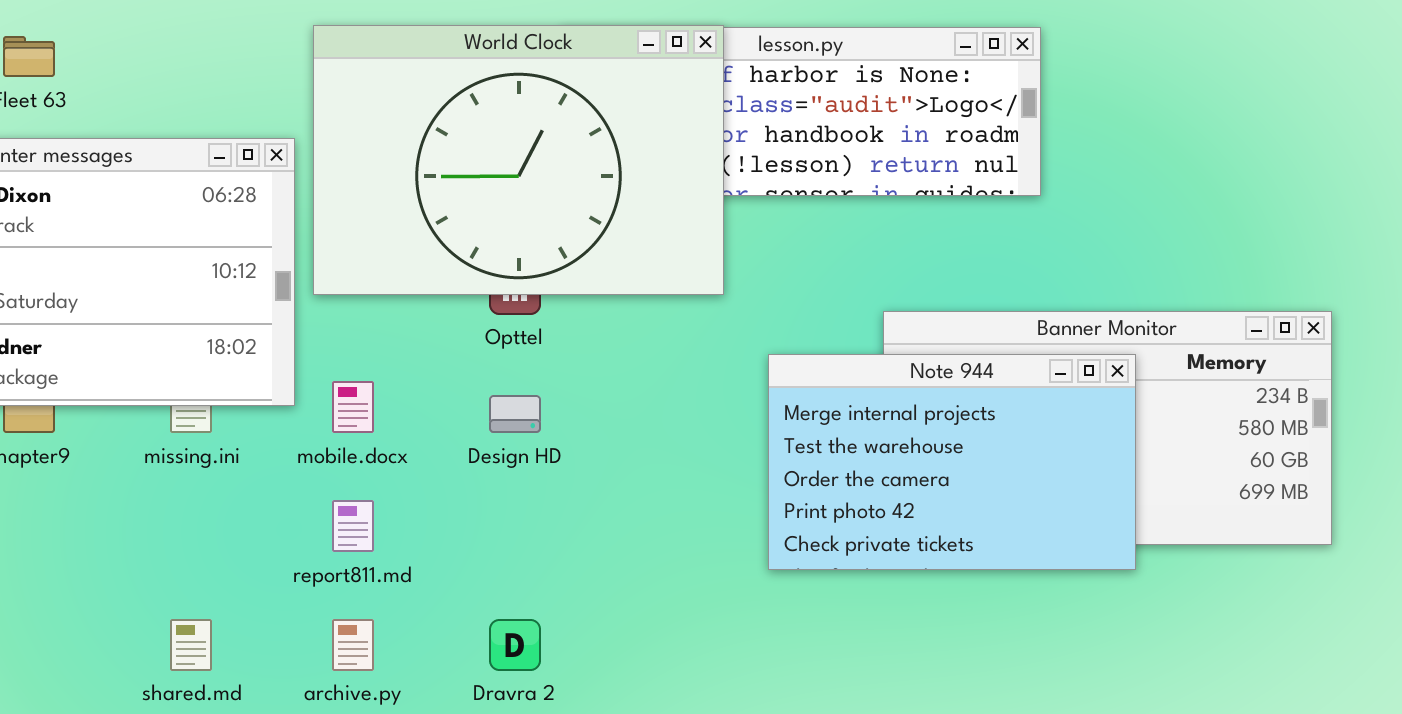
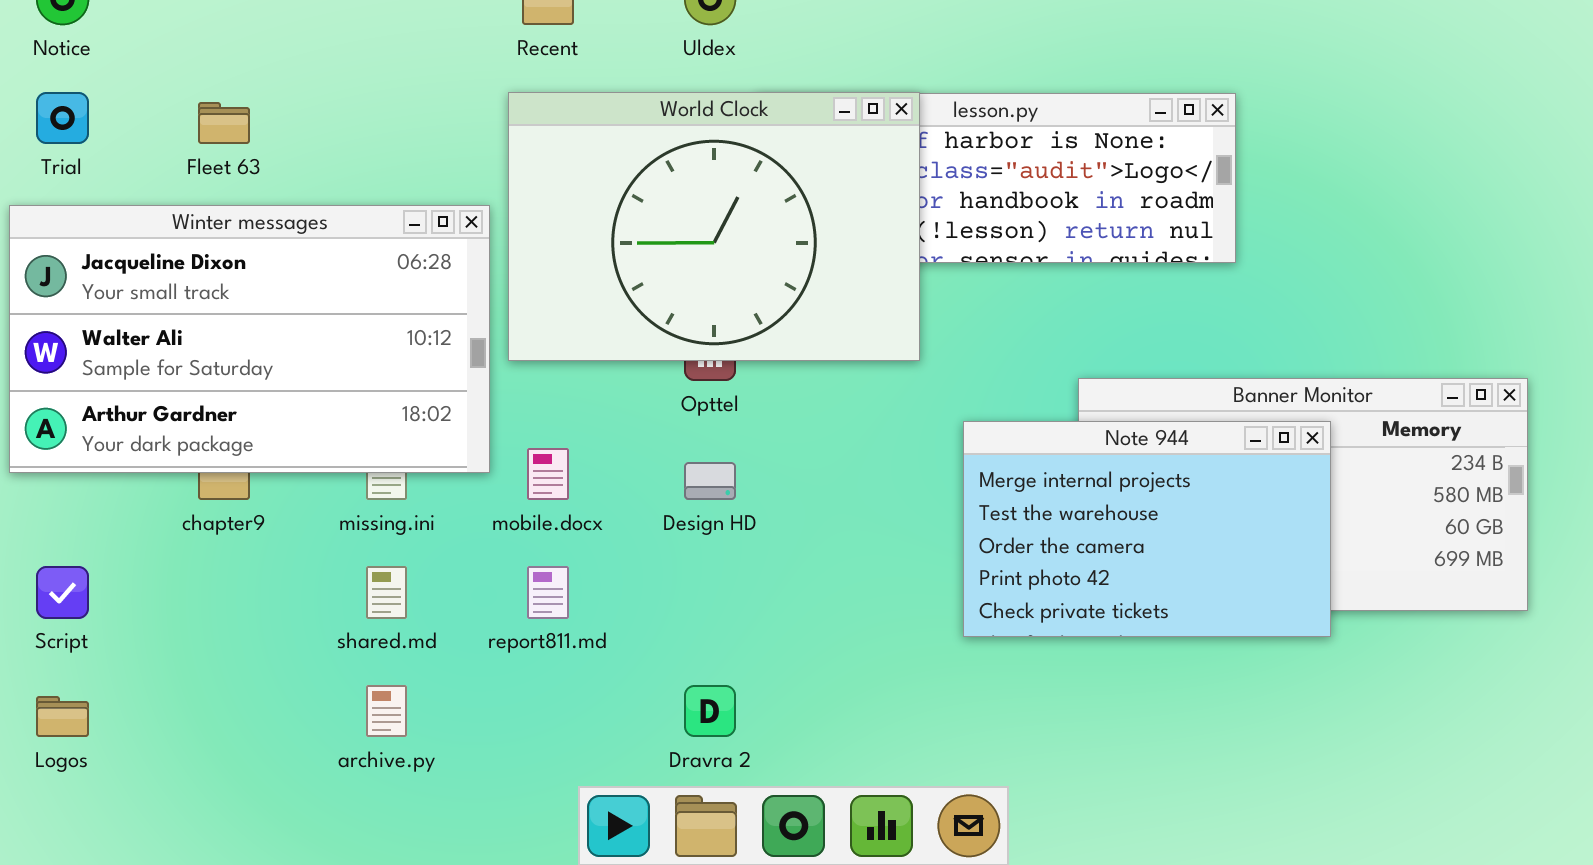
shared.md: [170,619,212,671] -> [366,566,407,619], moved
archive.py: [332,619,374,671] -> [366,685,407,737], moved

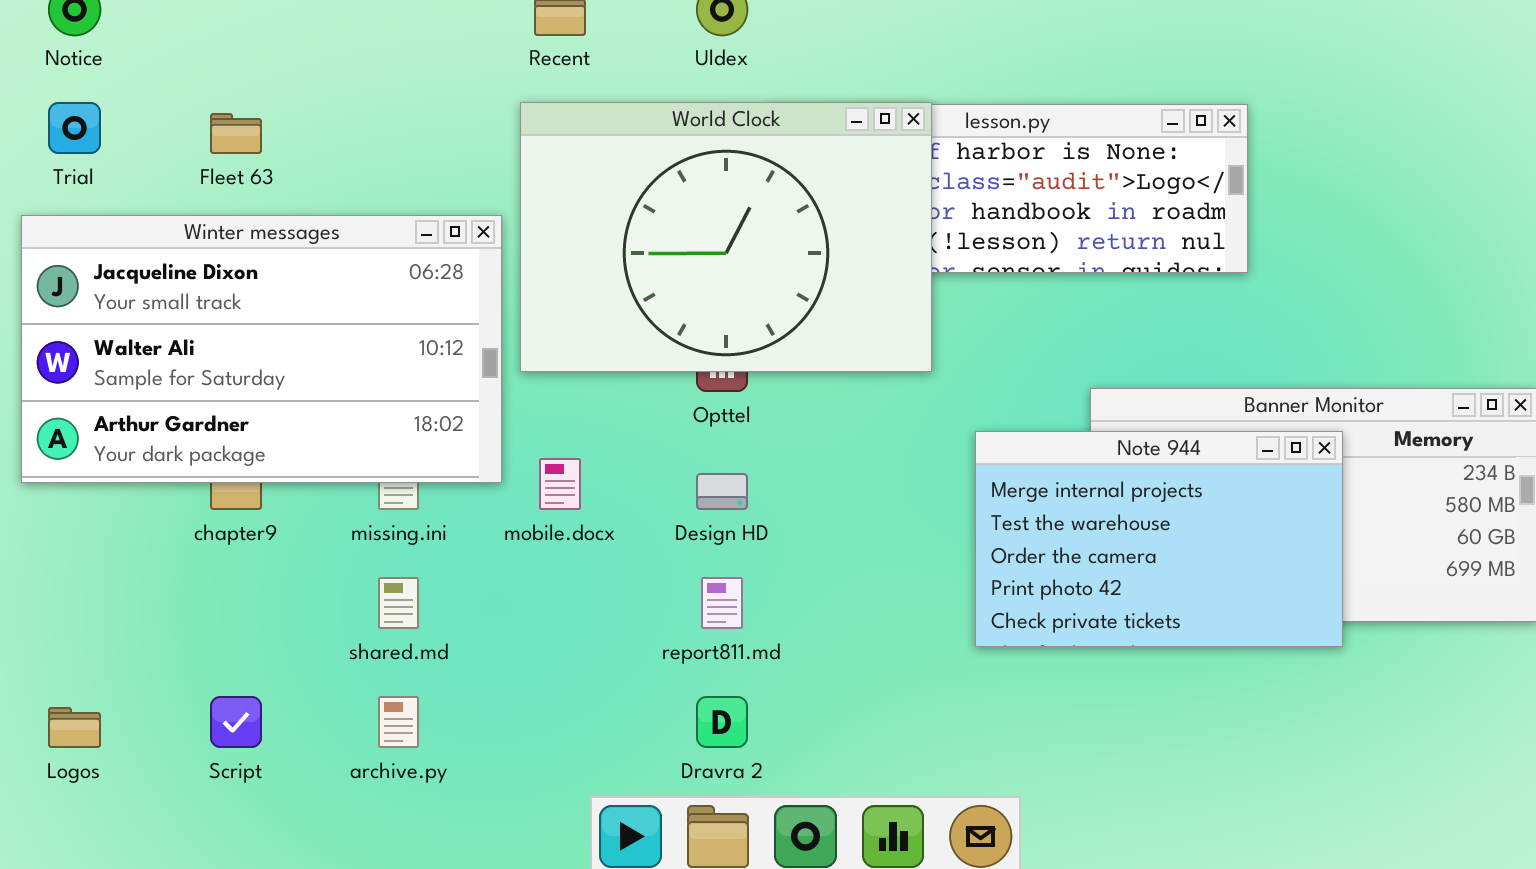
Script: [36,566,89,619] -> [210,696,262,748], moved
report811.md: [527,566,569,619] -> [701,577,743,629], moved

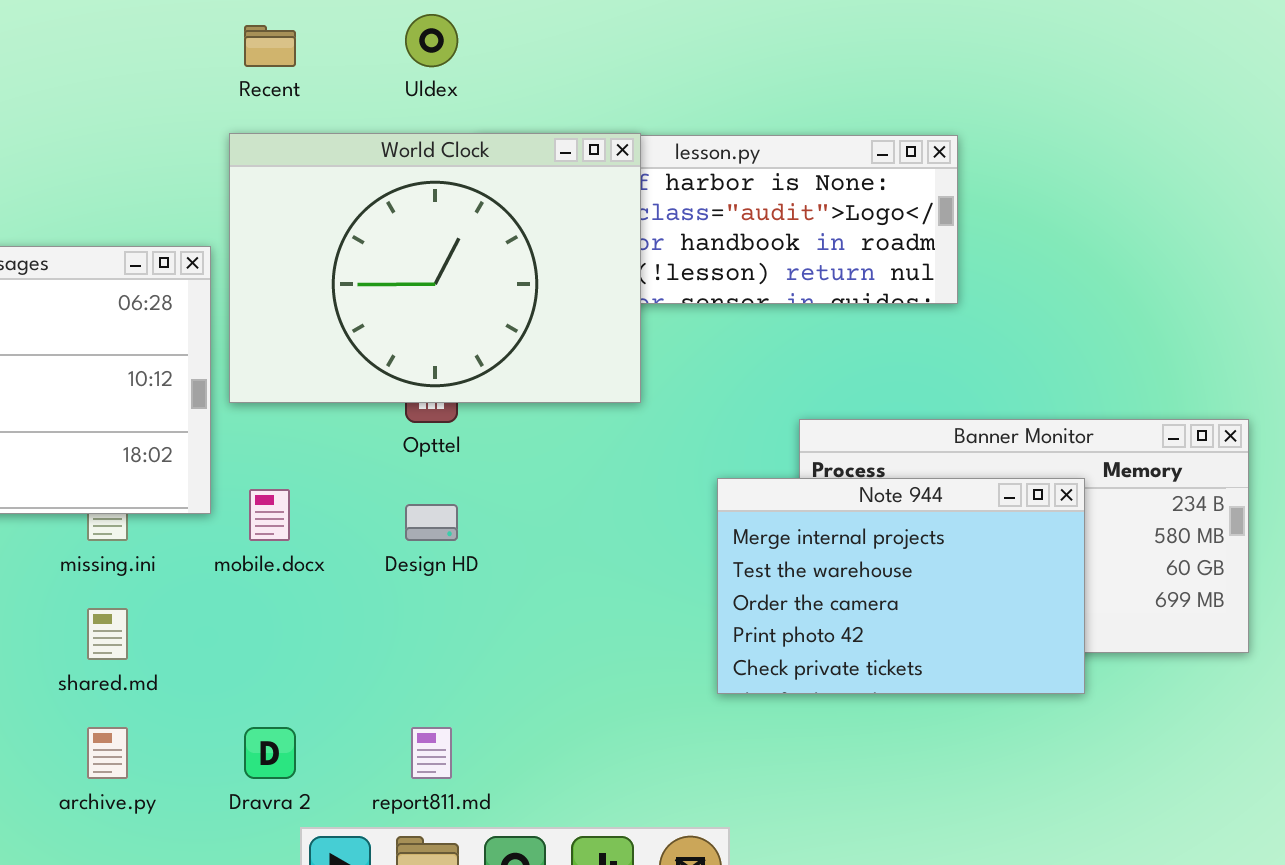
Note 944: [975,431,1343,647] -> [717,478,1085,694], moved
report811.md: [701,577,743,629] -> [411,727,452,779], moved
Dravra 2: [696,696,748,748] -> [244,727,296,779], moved

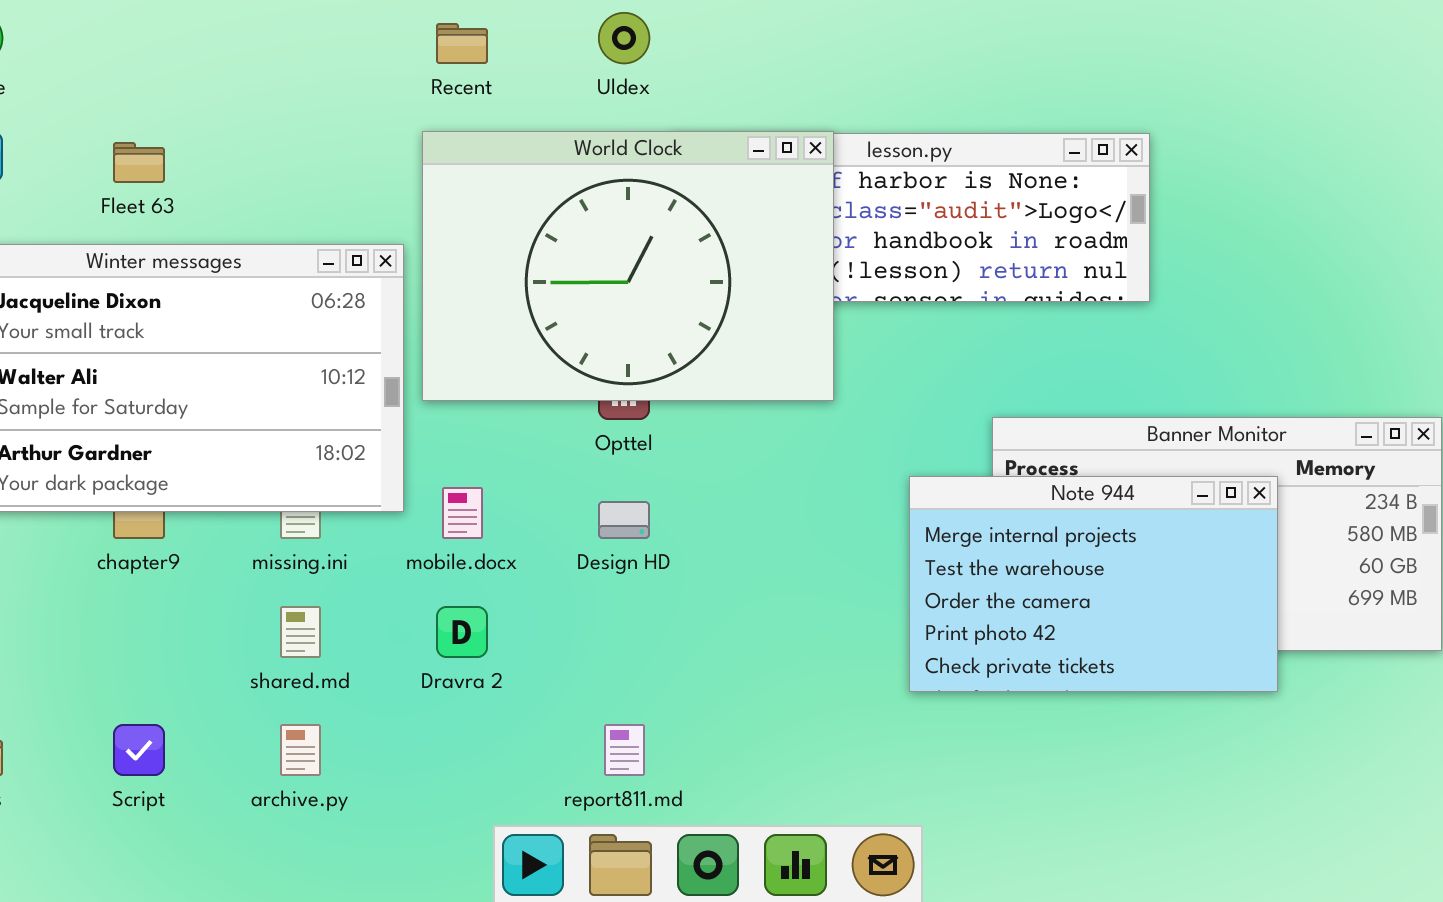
Dravra 2: [244,727,296,779] -> [436,606,488,658], moved

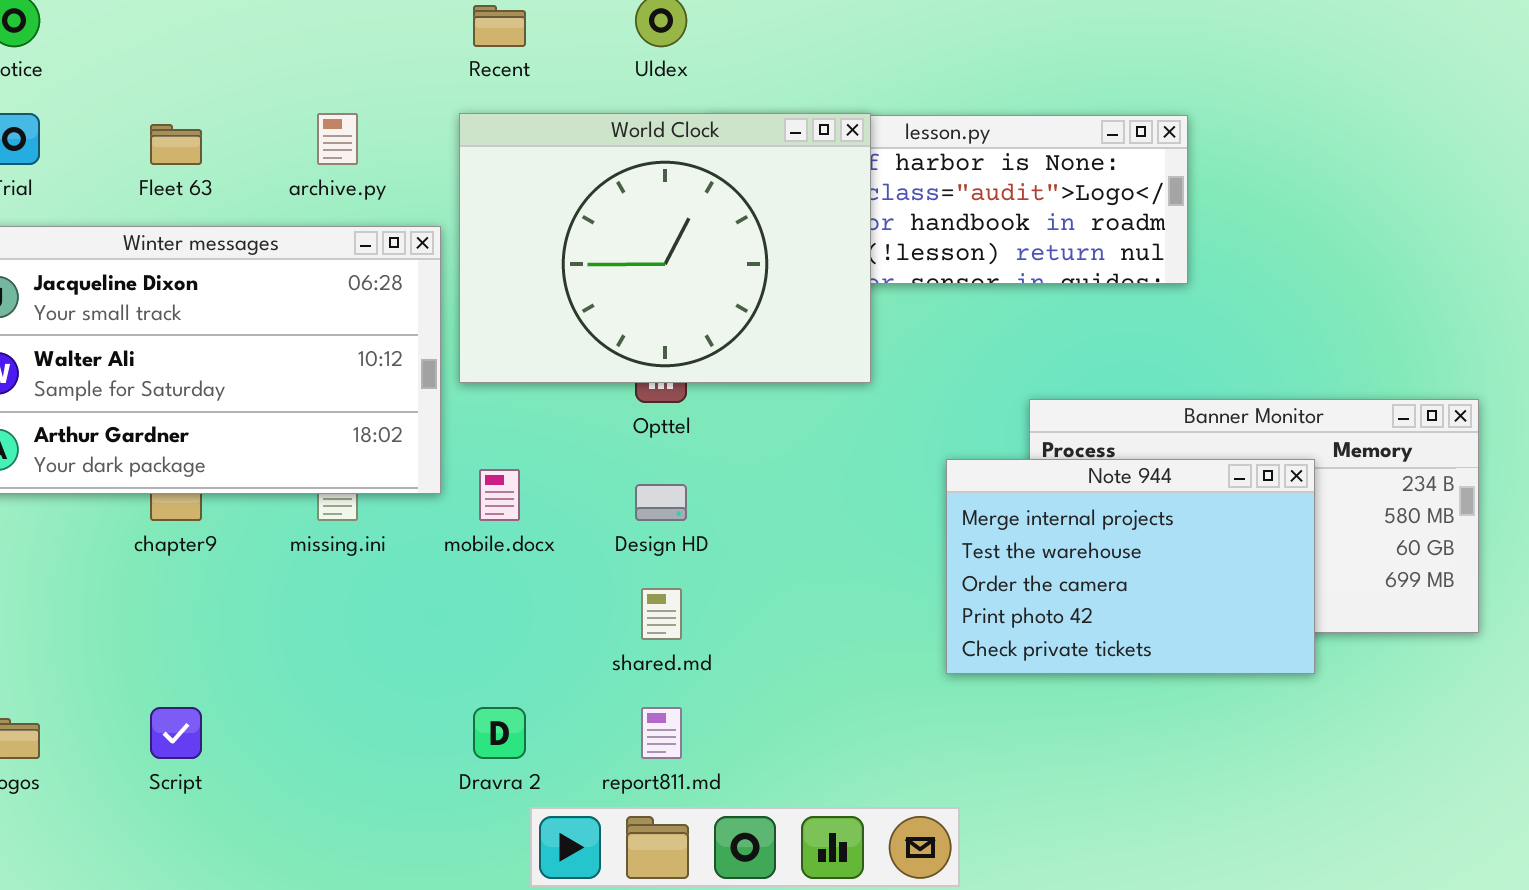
shared.md: [280,606,321,658] -> [641,588,682,640], moved
Dravra 2: [436,606,488,658] -> [473,707,526,759], moved
archive.py: [280,724,321,776] -> [317,113,358,165], moved

